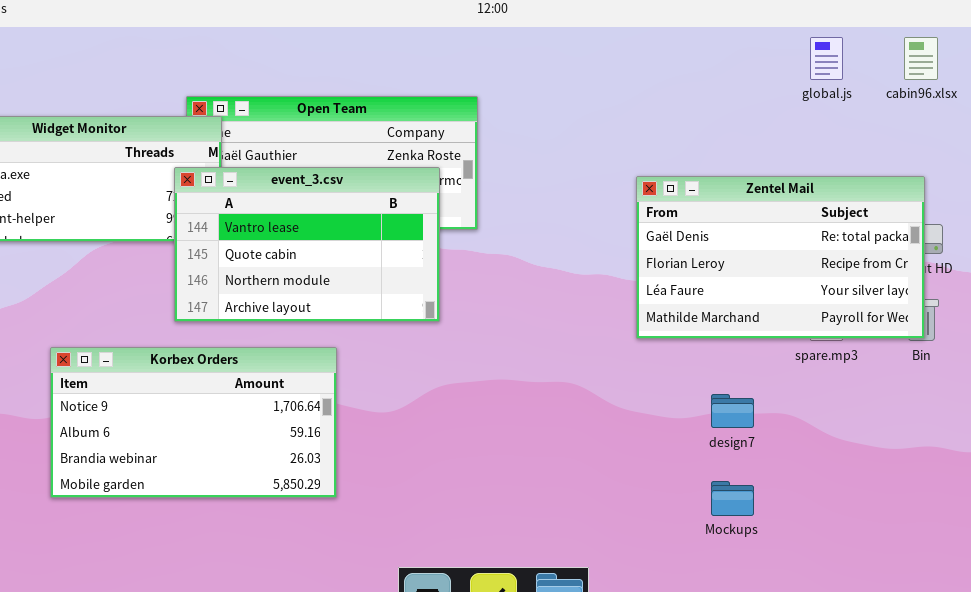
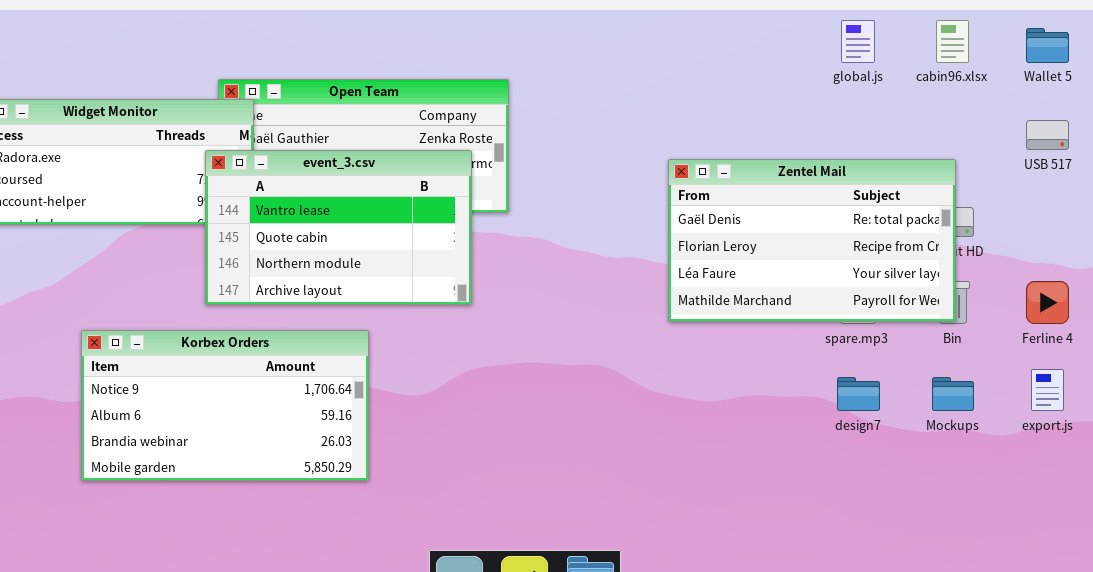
design7: [711,394,754,428] -> [837,377,880,411], moved
Mockups: [711,481,754,516] -> [932,377,974,411], moved

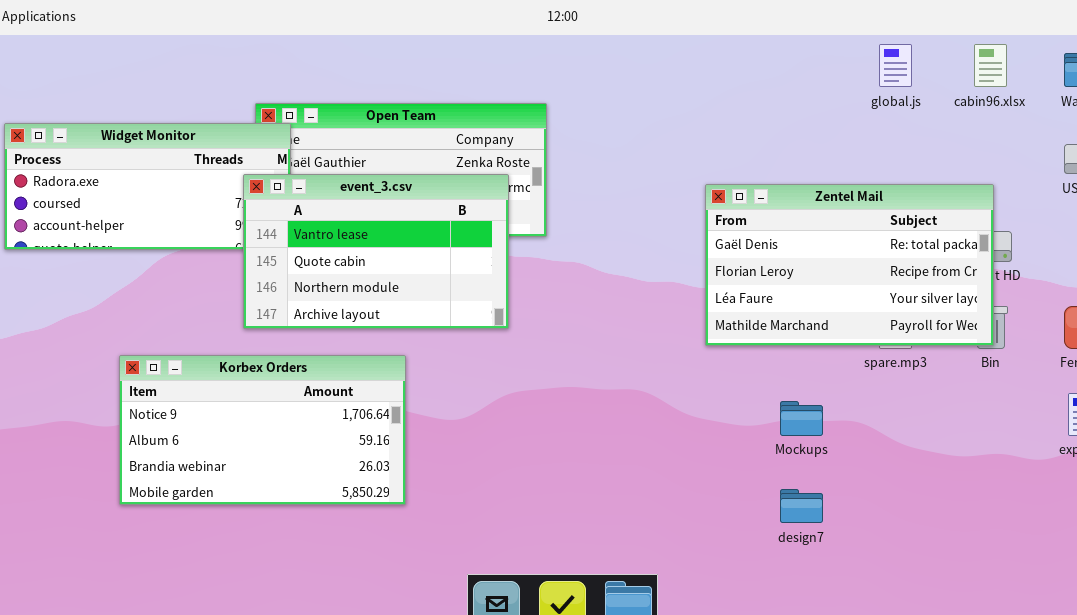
design7: [837,377,880,411] -> [780,489,823,523], moved
Mockups: [932,377,974,411] -> [780,401,823,436], moved

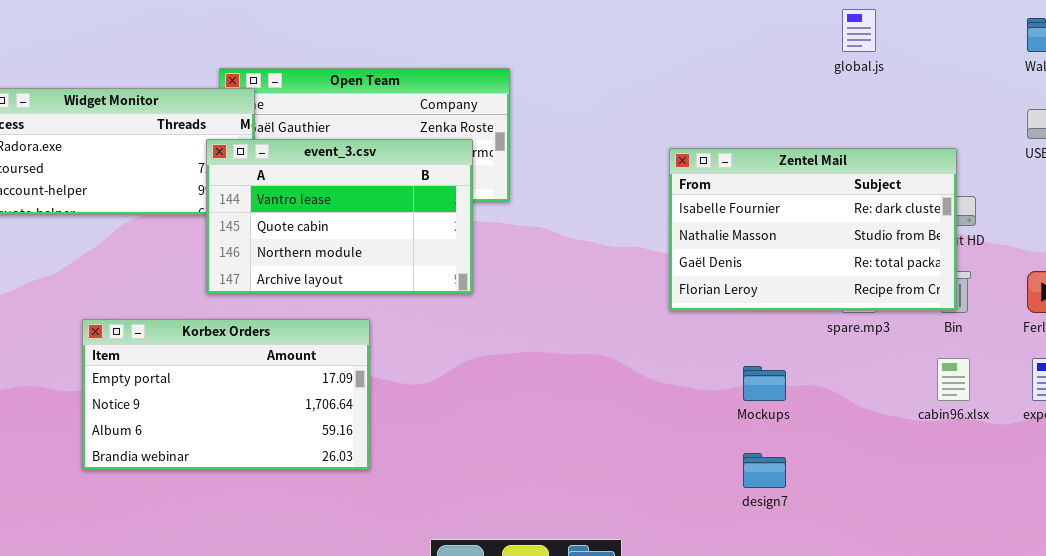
cabin96.xlsx: [974,44,1007,87] -> [937,358,970,401], moved
Zentel Mail: [705,184,994,346] -> [669,148,957,311], scrolled up 2 rows
Korbex Orders: [119,355,406,505] -> [82,319,370,470], scrolled up 1 row

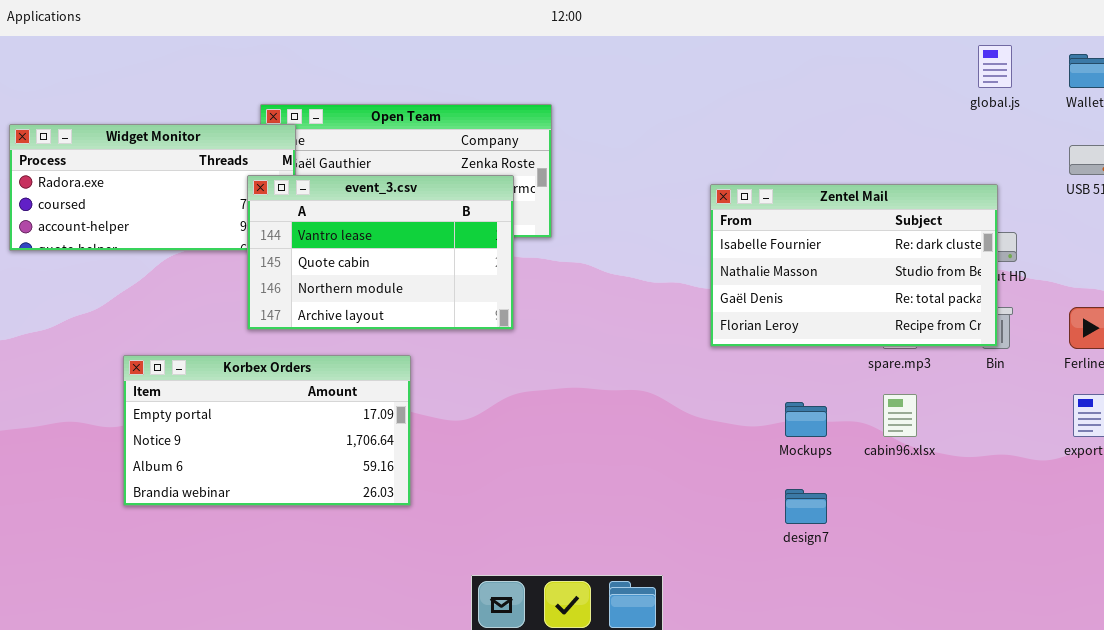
global.js: [842,9,876,52] -> [978,45,1012,88], moved
cabin96.xlsx: [937,358,970,401] -> [883,394,917,437], moved

